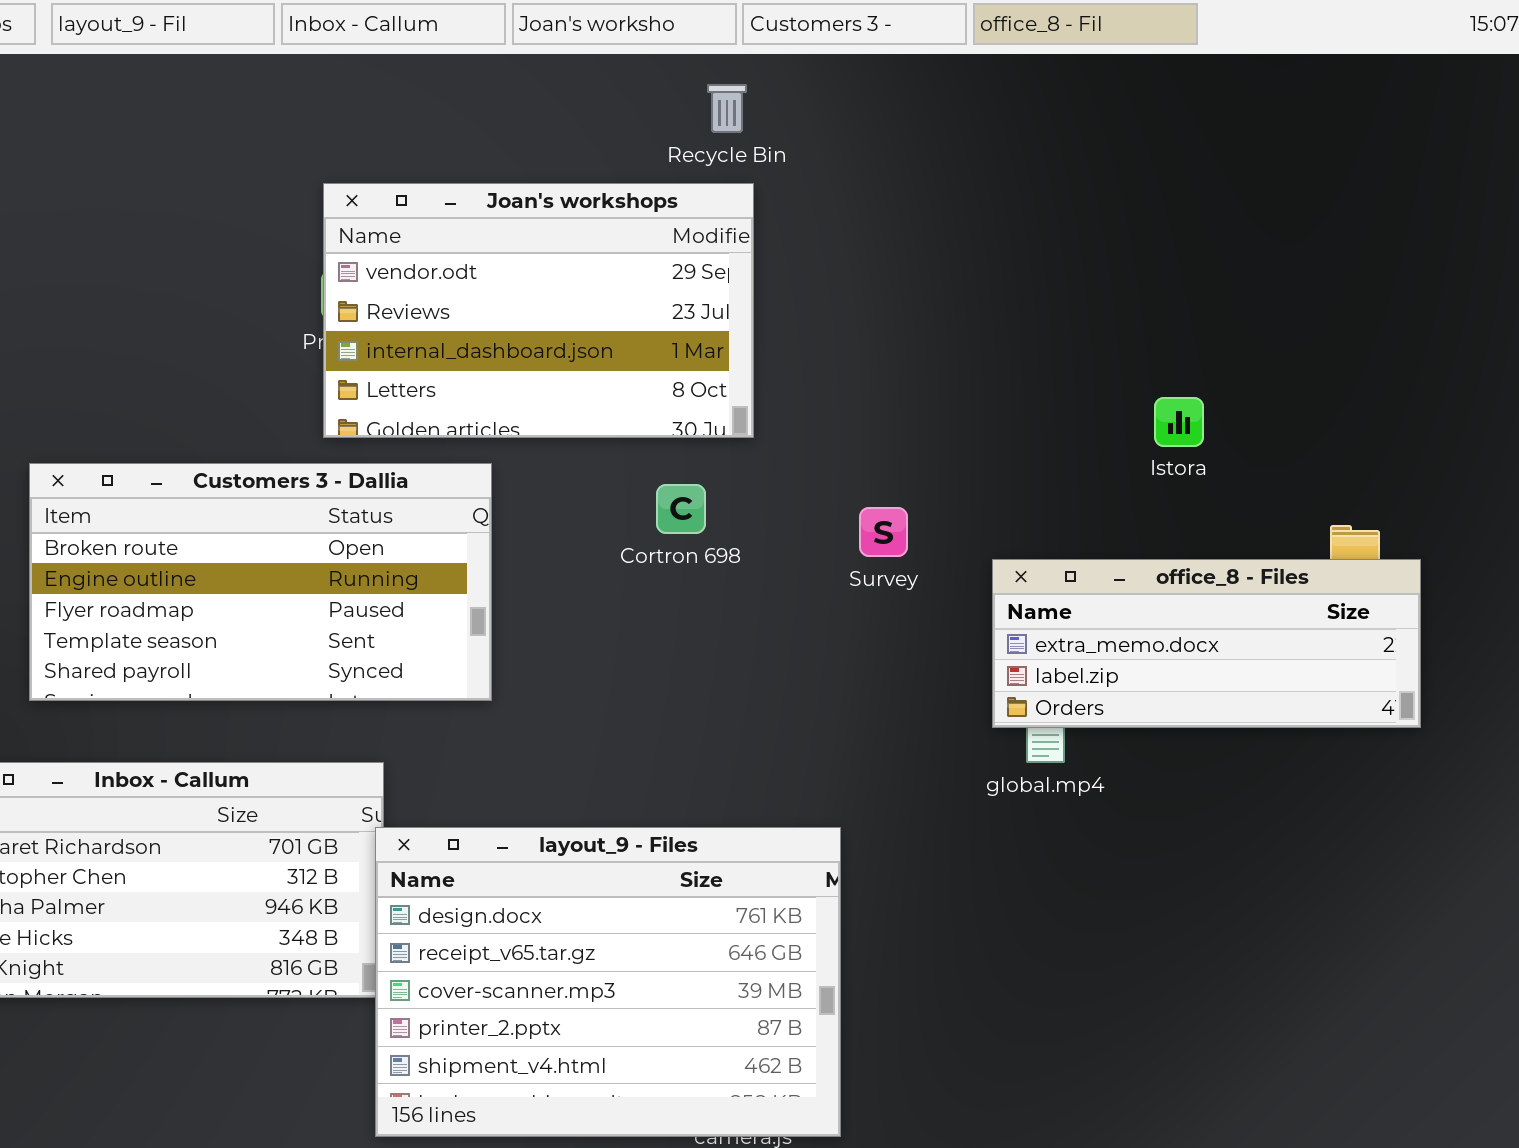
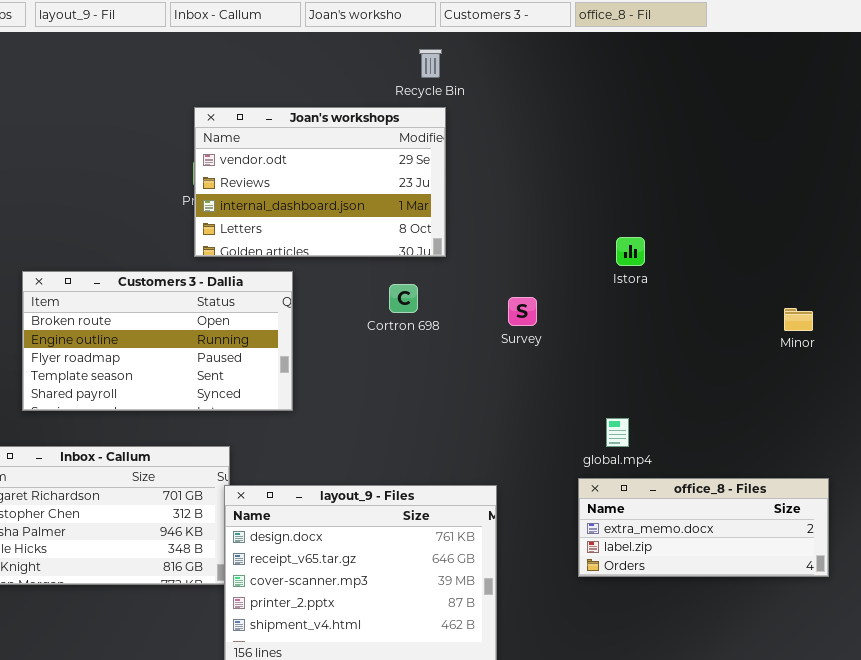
Istora: [1154,397,1204,447] -> [616,237,645,266], moved
office_8 - Files: [992,559,1421,728] -> [578,478,829,577], moved

